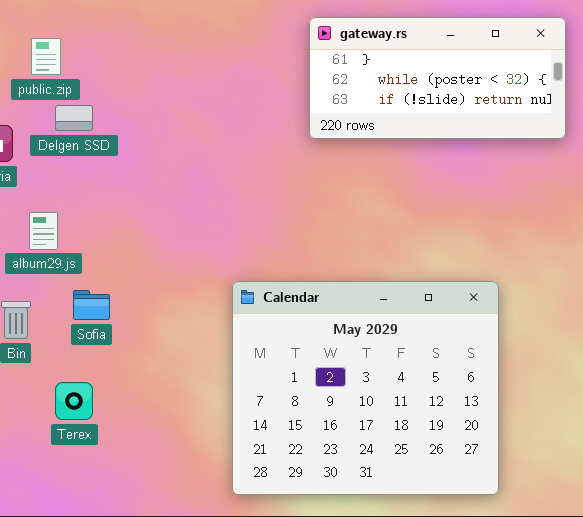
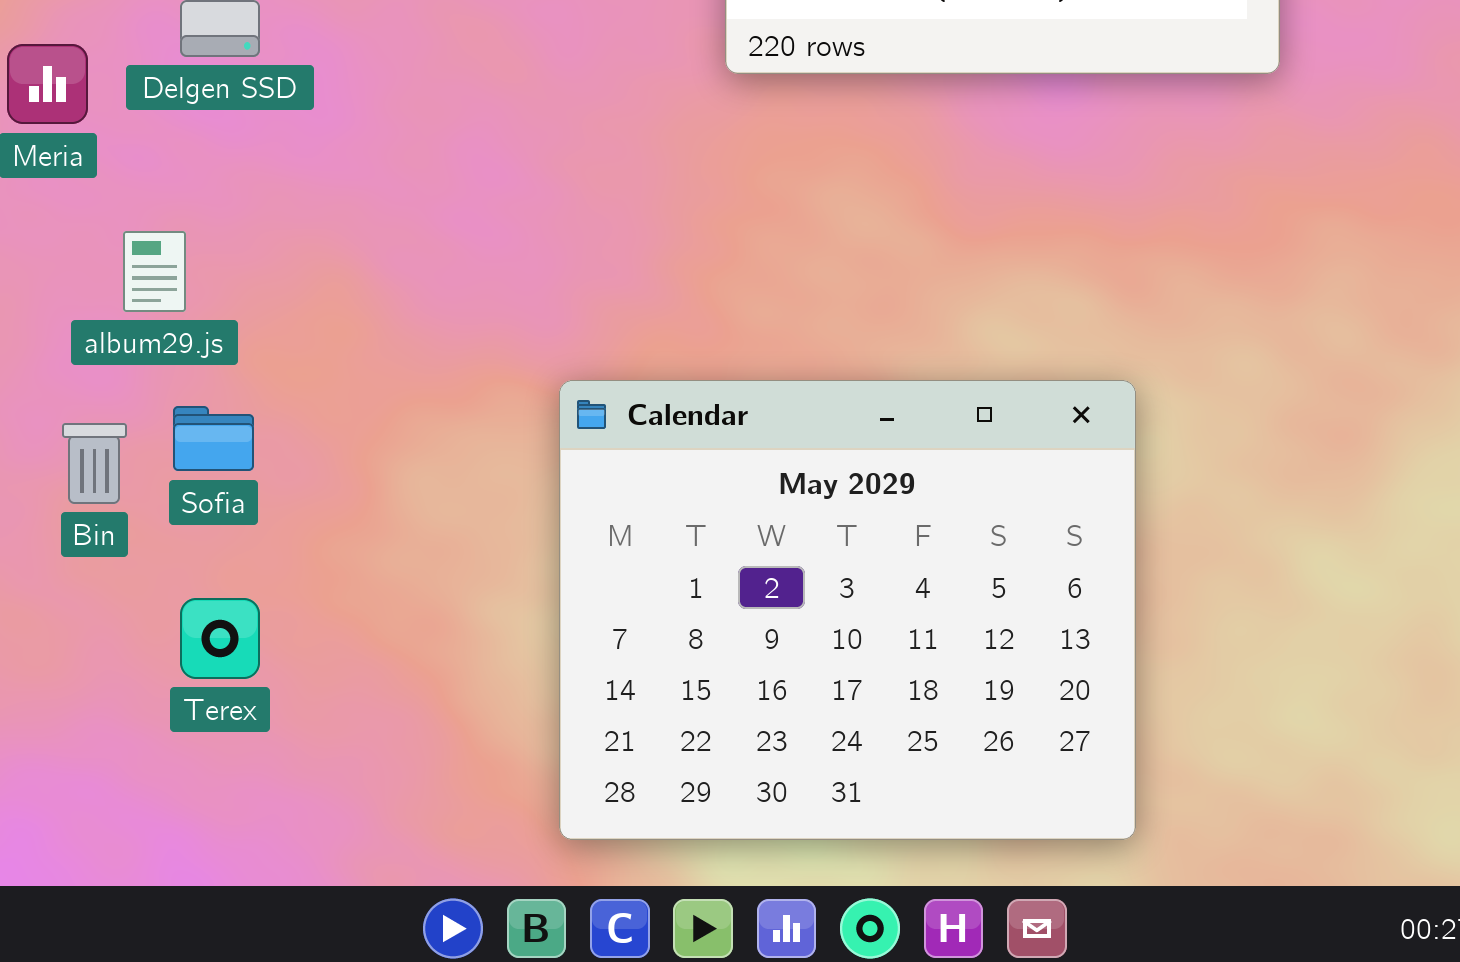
Sofia: [73,290,110,320] -> [173,406,254,471], moved

